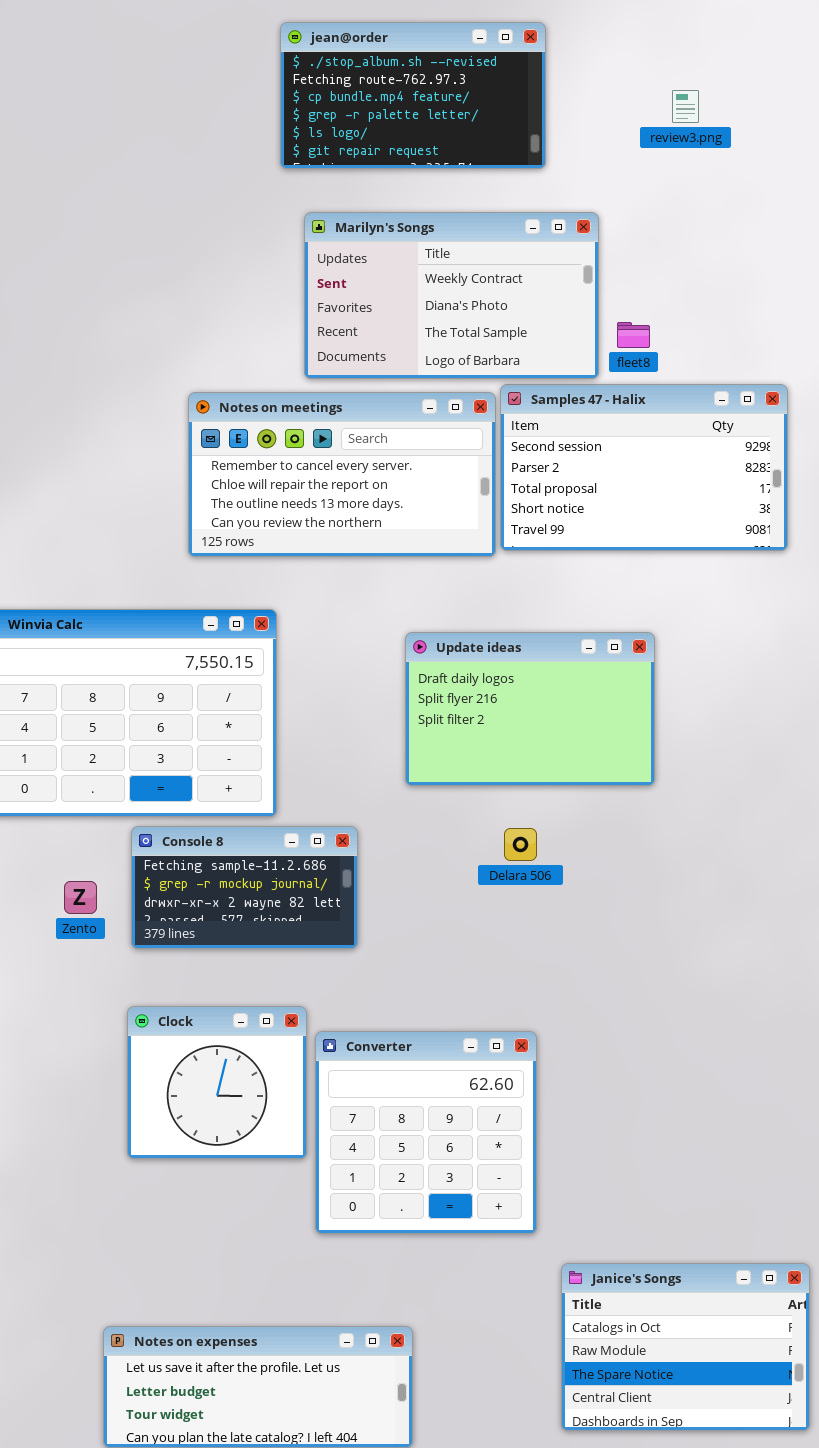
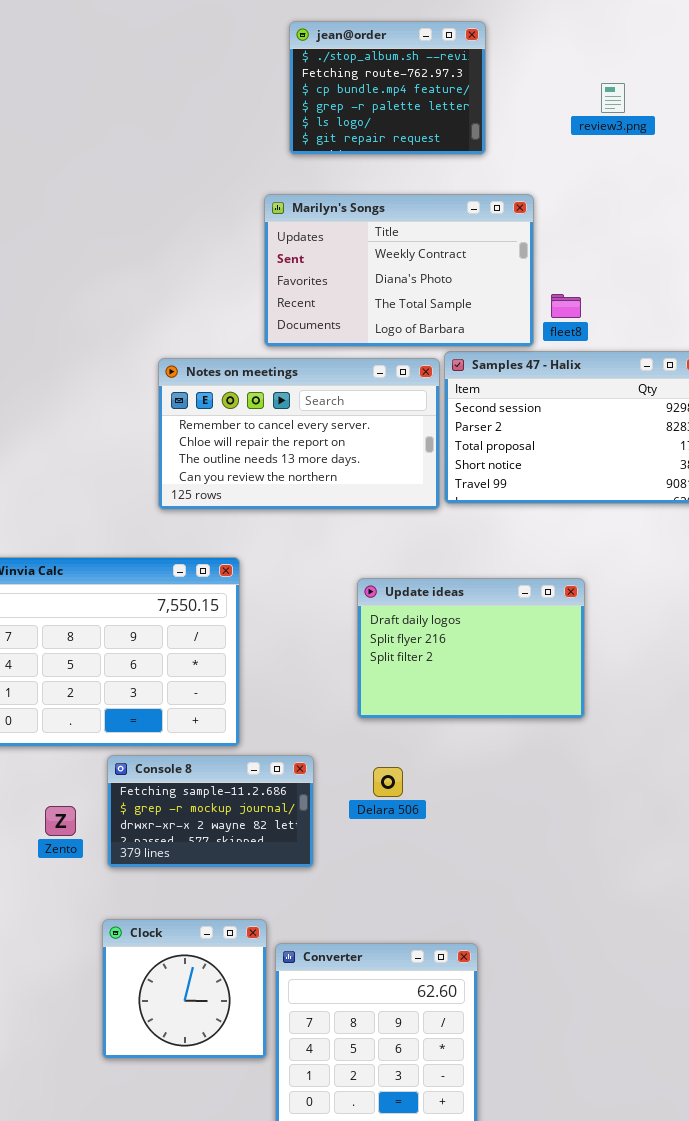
jean@order: [280,22,546,169] -> [289,21,486,155], resized
Delara 506: [504,828,537,861] -> [373,767,403,797], moved

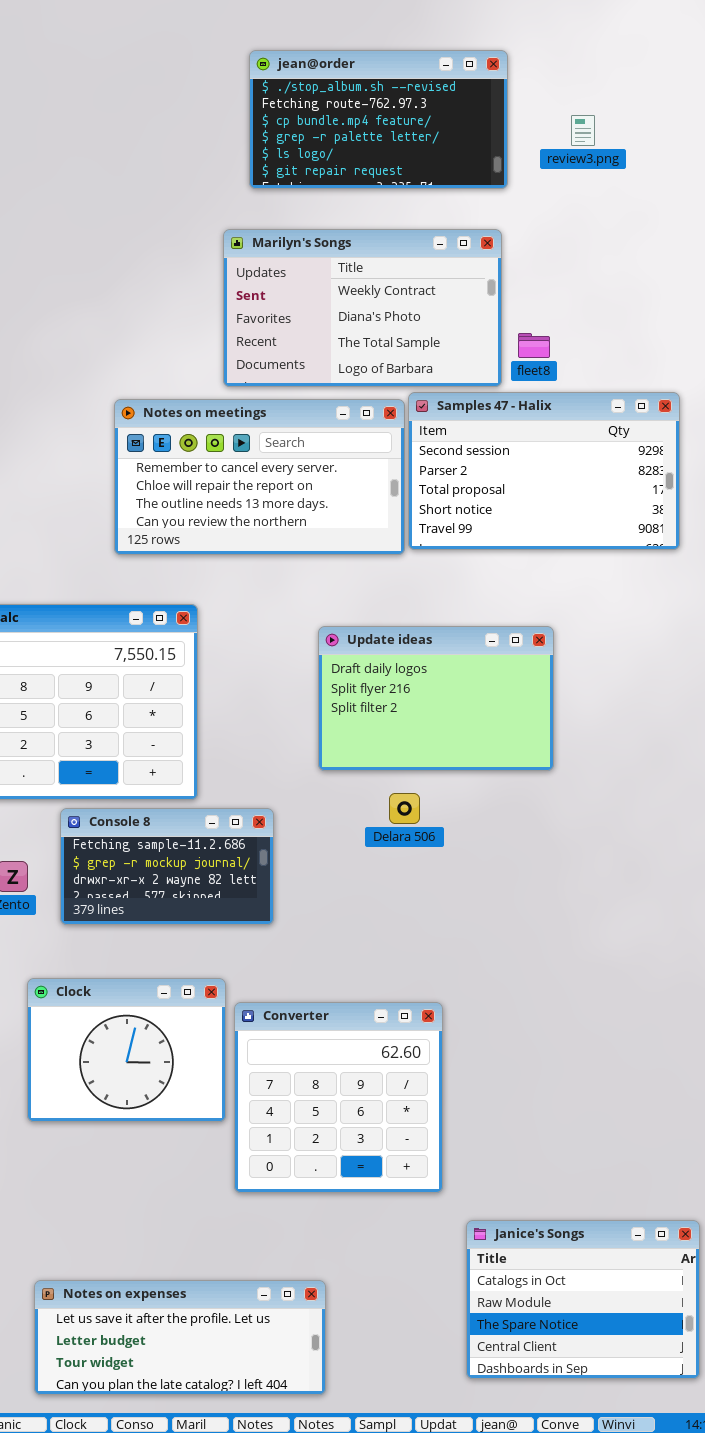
jean@order: [289,21,486,155] -> [249,50,508,189], resized
Delara 506: [373,767,403,797] -> [389,793,420,824], moved
Clock: [102,919,267,1059] -> [27,978,226,1122], resized

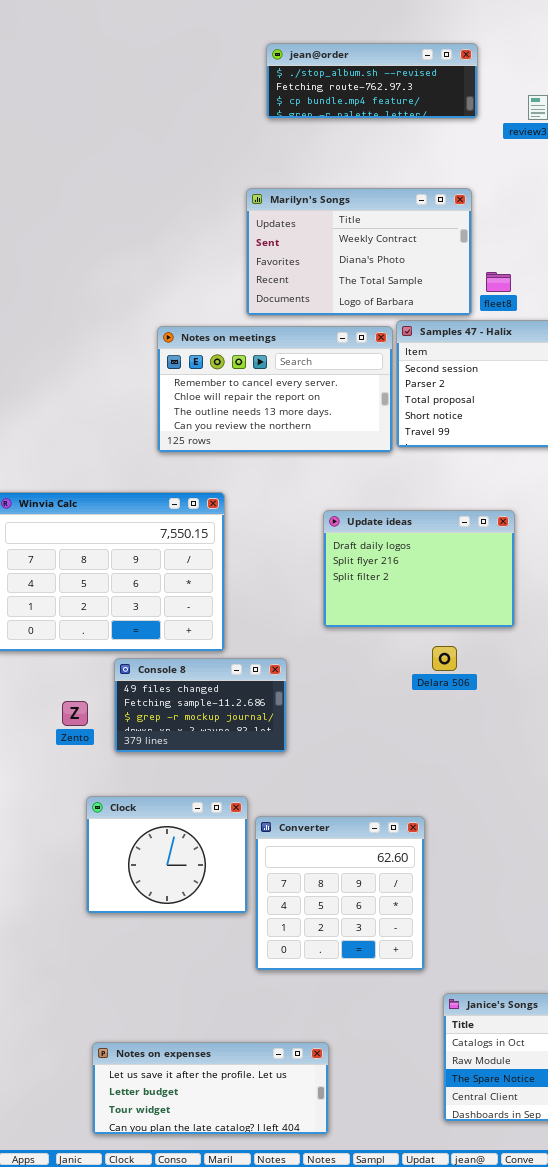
jean@order: [249,50,508,189] -> [266,43,478,119], resized
Delara 506: [389,793,420,824] -> [432,646,457,671], moved
Console 8: [60,808,274,925] -> [114,658,287,753], scrolled up 1 row

